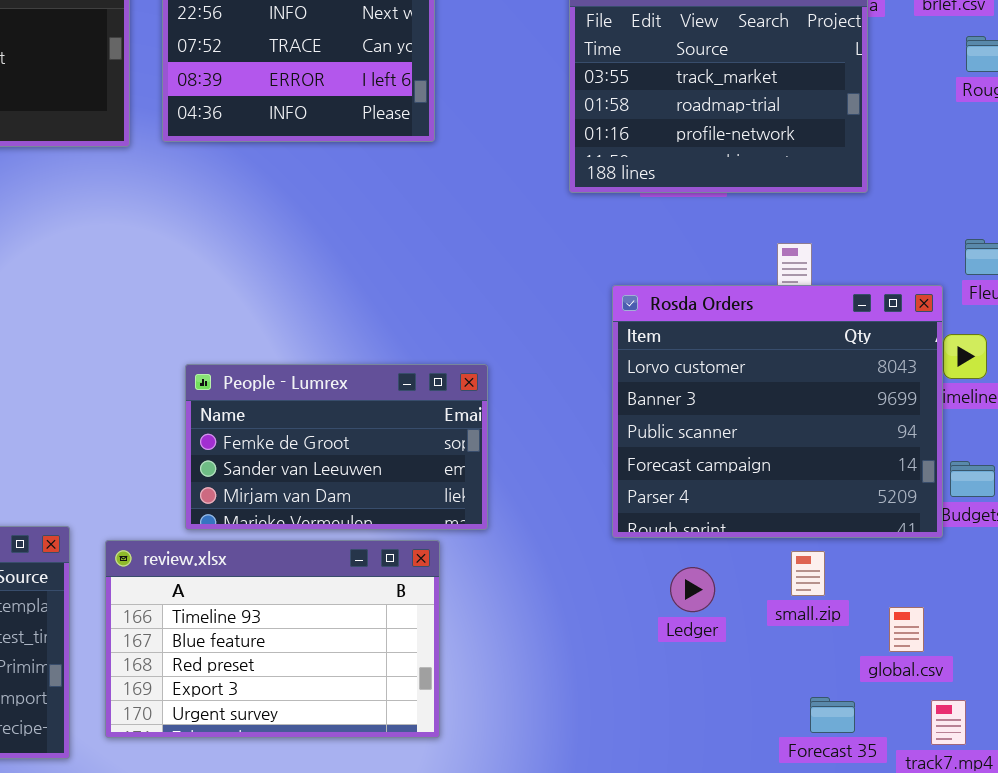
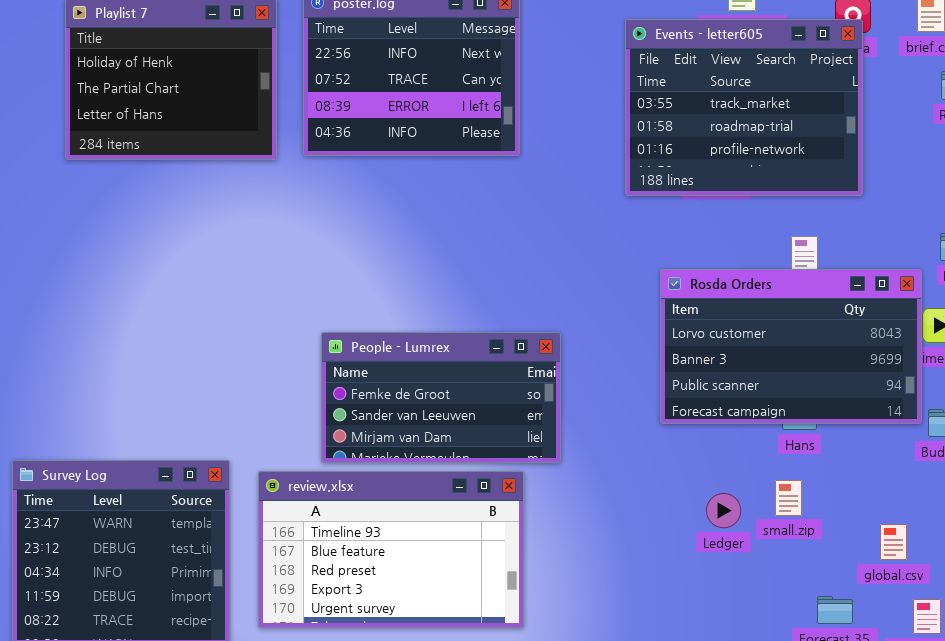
Rosda Orders: [612,285,943,538] -> [660,269,922,424], resized
small.zip: [791,551,825,596] -> [775,480,802,516], moved

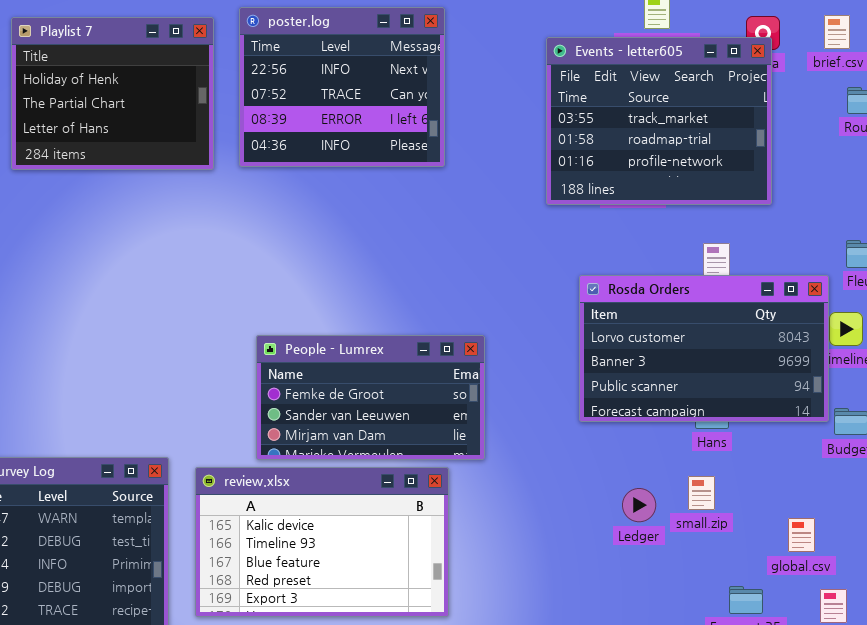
review.xlsx: [258,471,524,628] -> [195,467,449,617], scrolled up 1 row

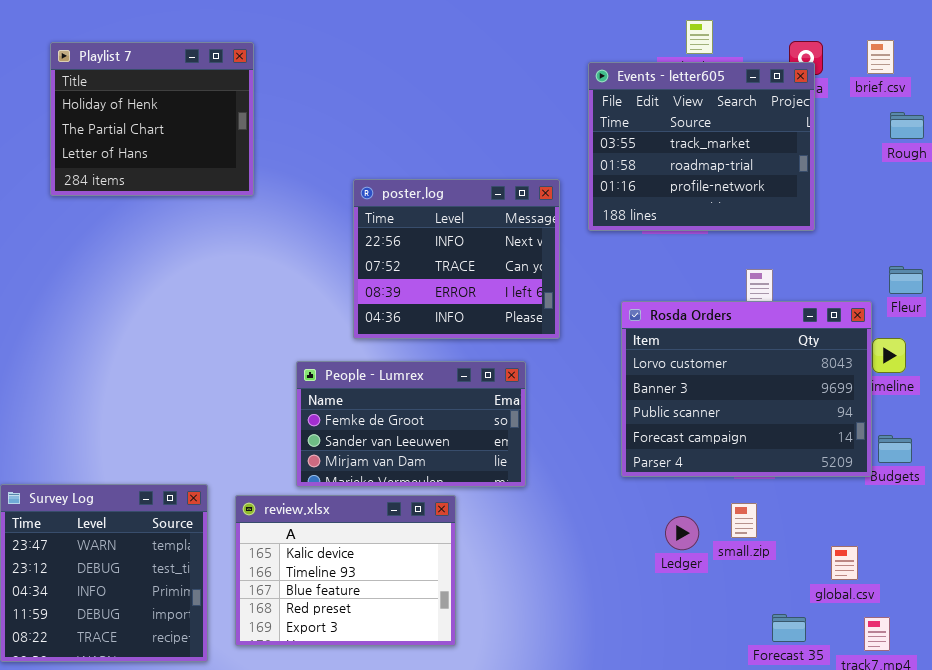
poster.log: [239,7,445,167] -> [353,179,560,339], moved
Rosda Orders: [579,275,829,422] -> [621,301,872,477], resized
review.xlsx: [195,467,449,617] -> [235,495,456,646], resized

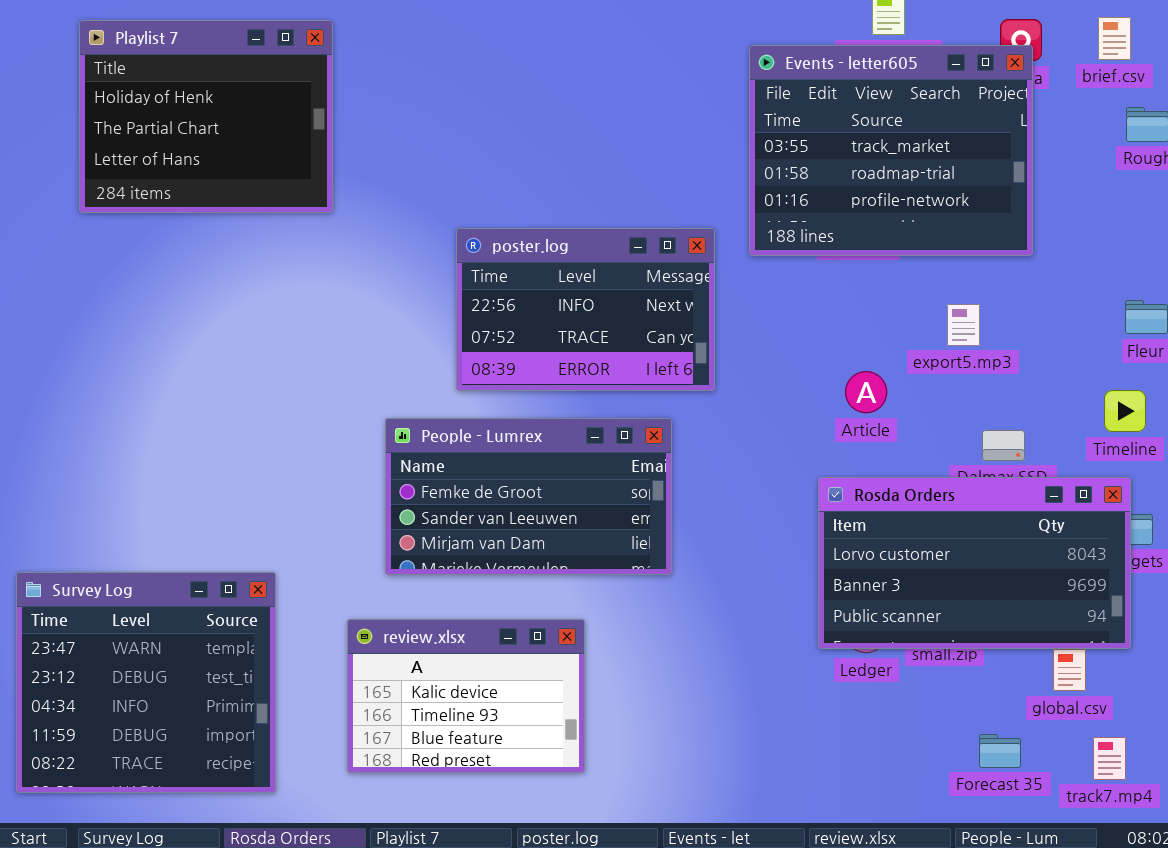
poster.log: [353,179,560,339] -> [456,228,715,391], resized
Rosda Orders: [621,301,872,477] -> [818,477,1131,649], moved, resized
review.xlsx: [235,495,456,646] -> [347,619,585,773], resized

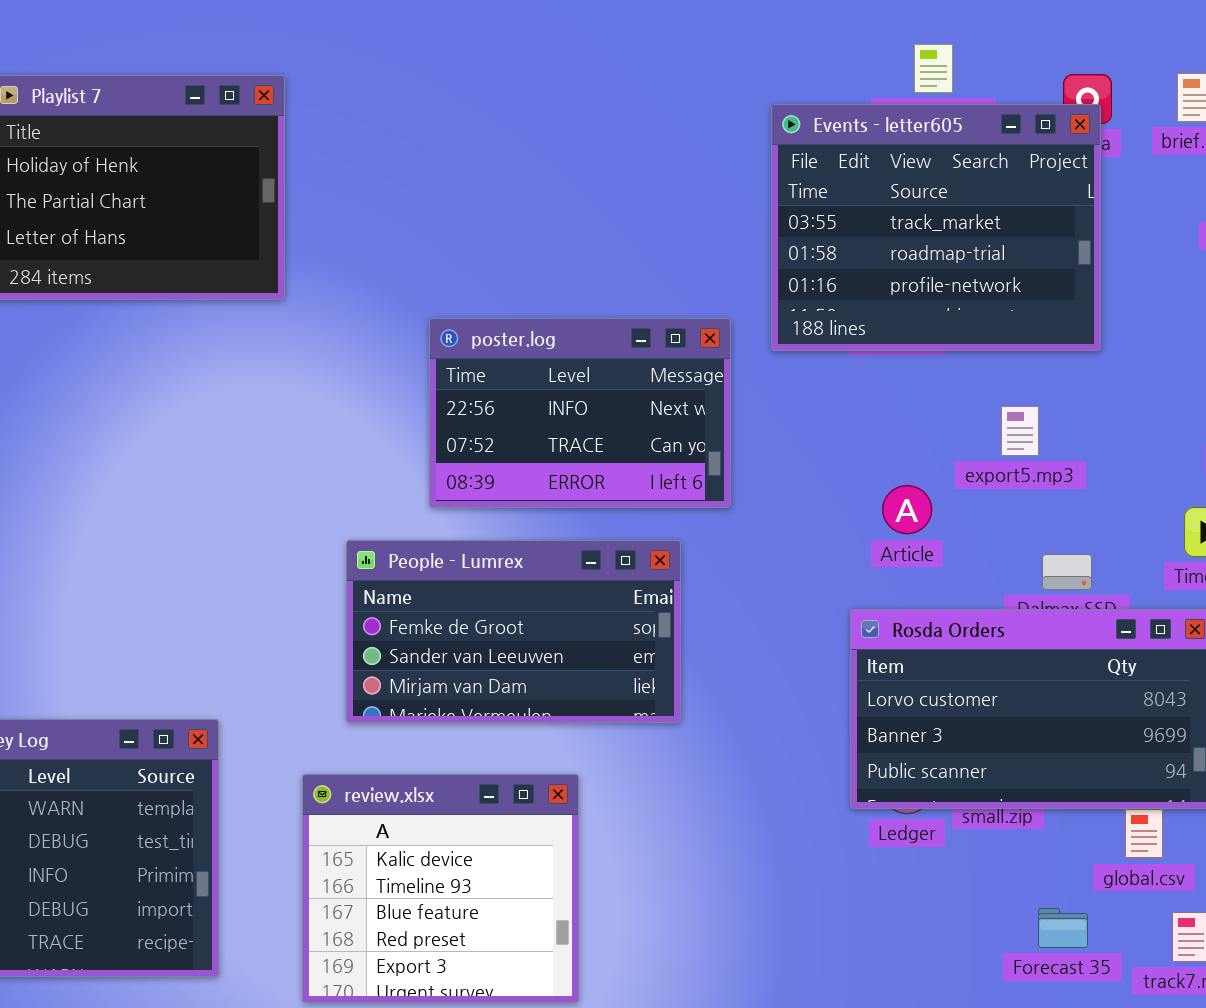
review.xlsx: [347,619,585,773] -> [302,774,579,1003], resized

